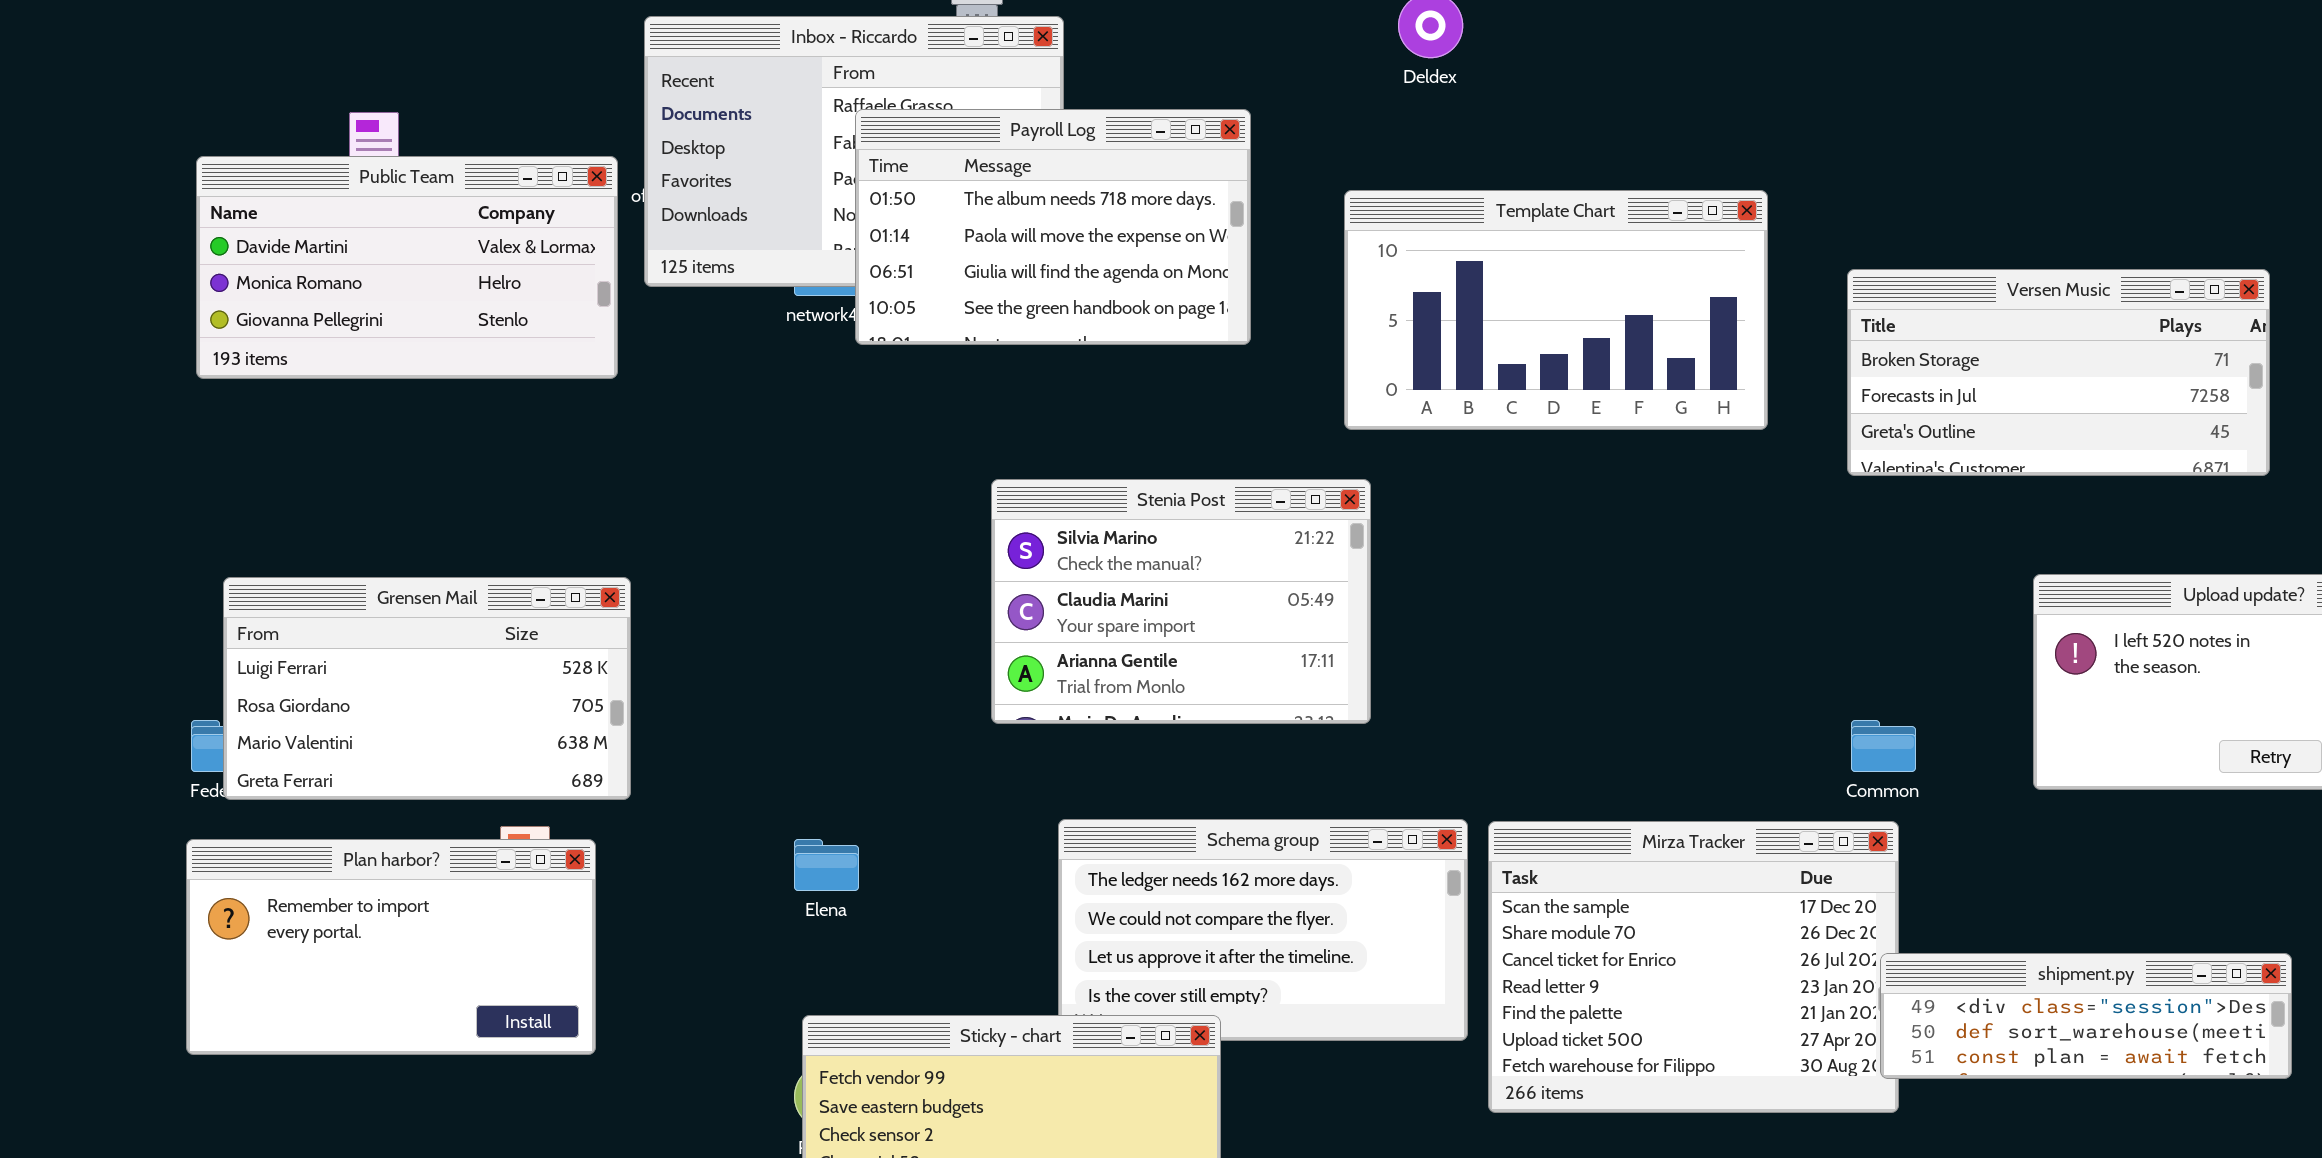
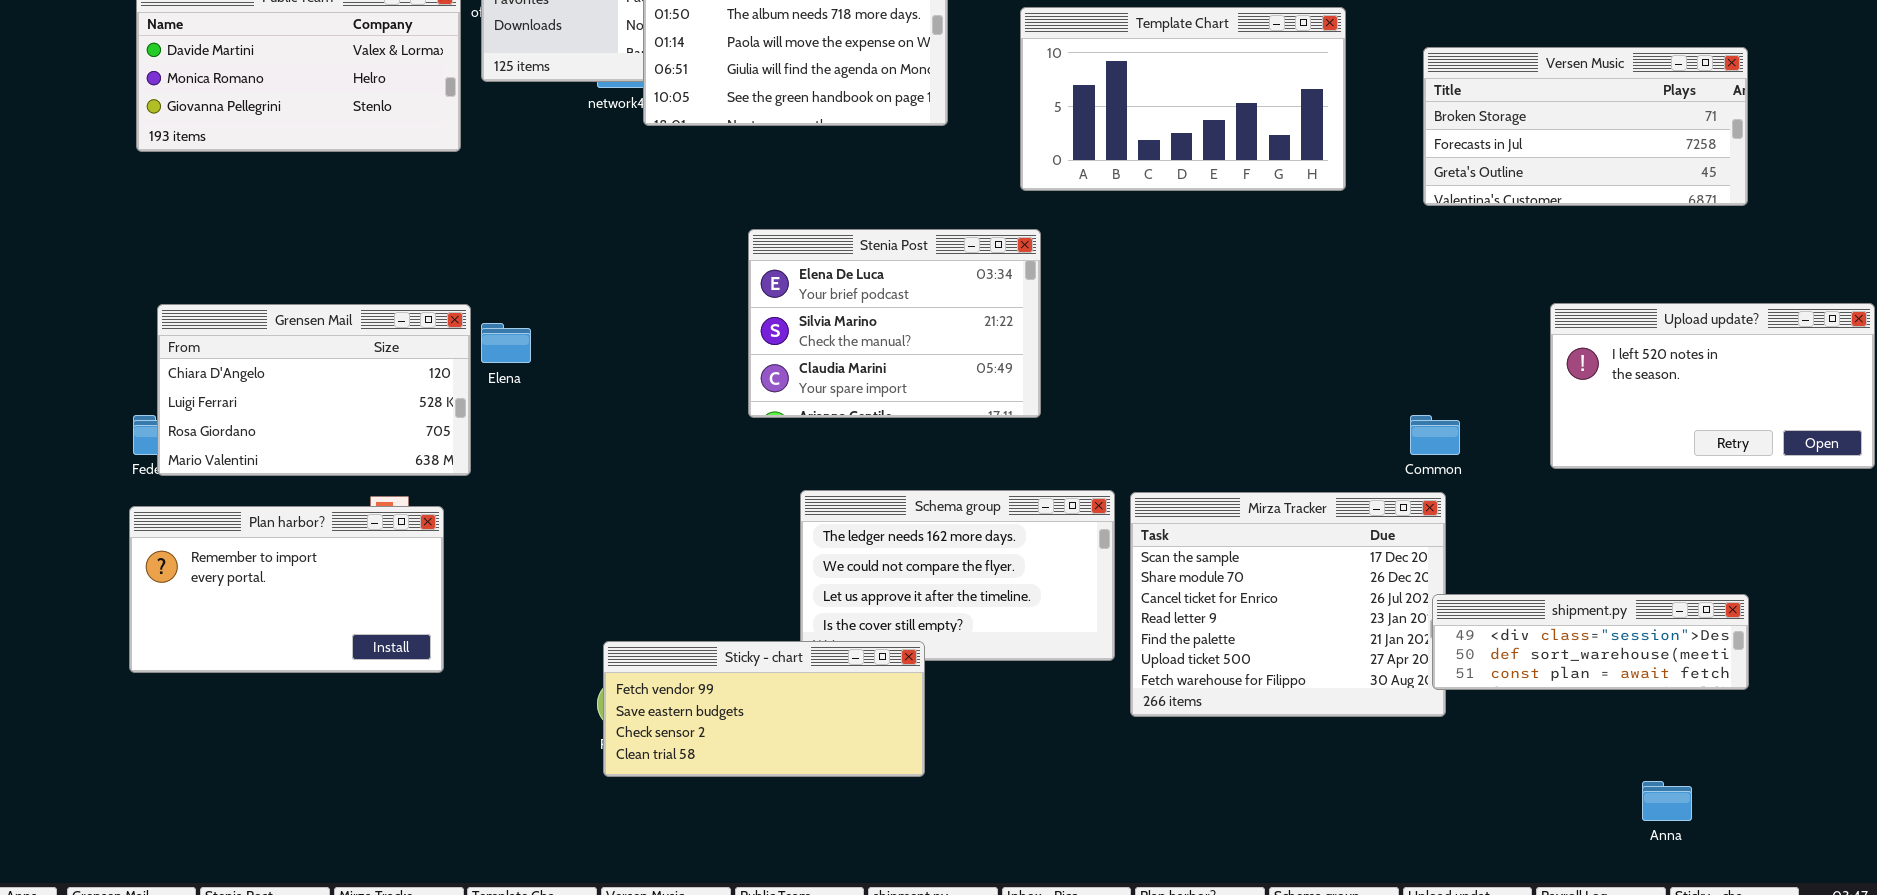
Versen Music: [1847,269,2270,476] -> [1423,47,1748,206], moved
Stenia Post: [991,479,1371,724] -> [748,229,1041,418], scrolled up 1 row
Grensen Mail: [223,577,631,800] -> [157,304,471,476], scrolled up 1 row
Elena: [794,839,859,891] -> [481,323,531,363], moved

